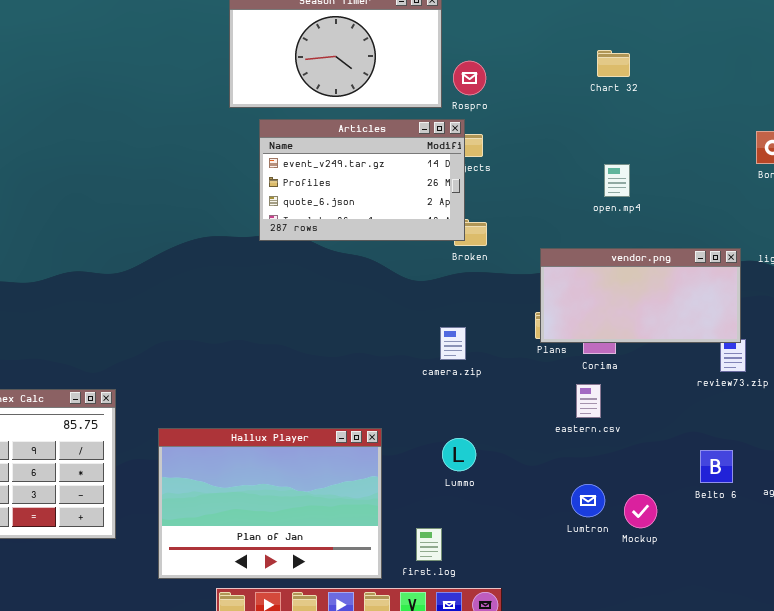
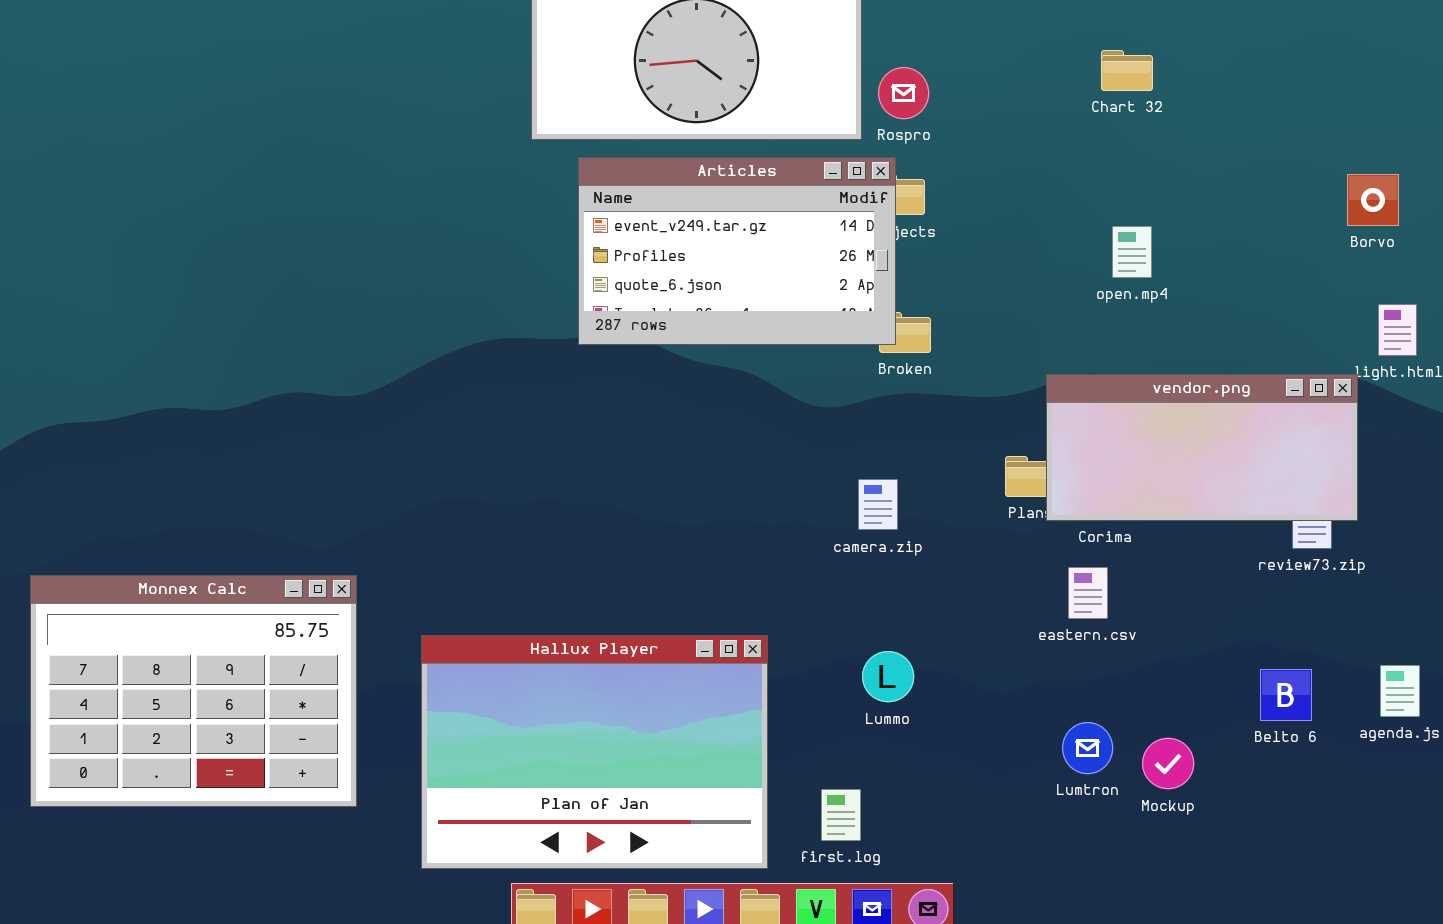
vendor.png: [540,248,741,343] -> [1046,374,1358,521], moved

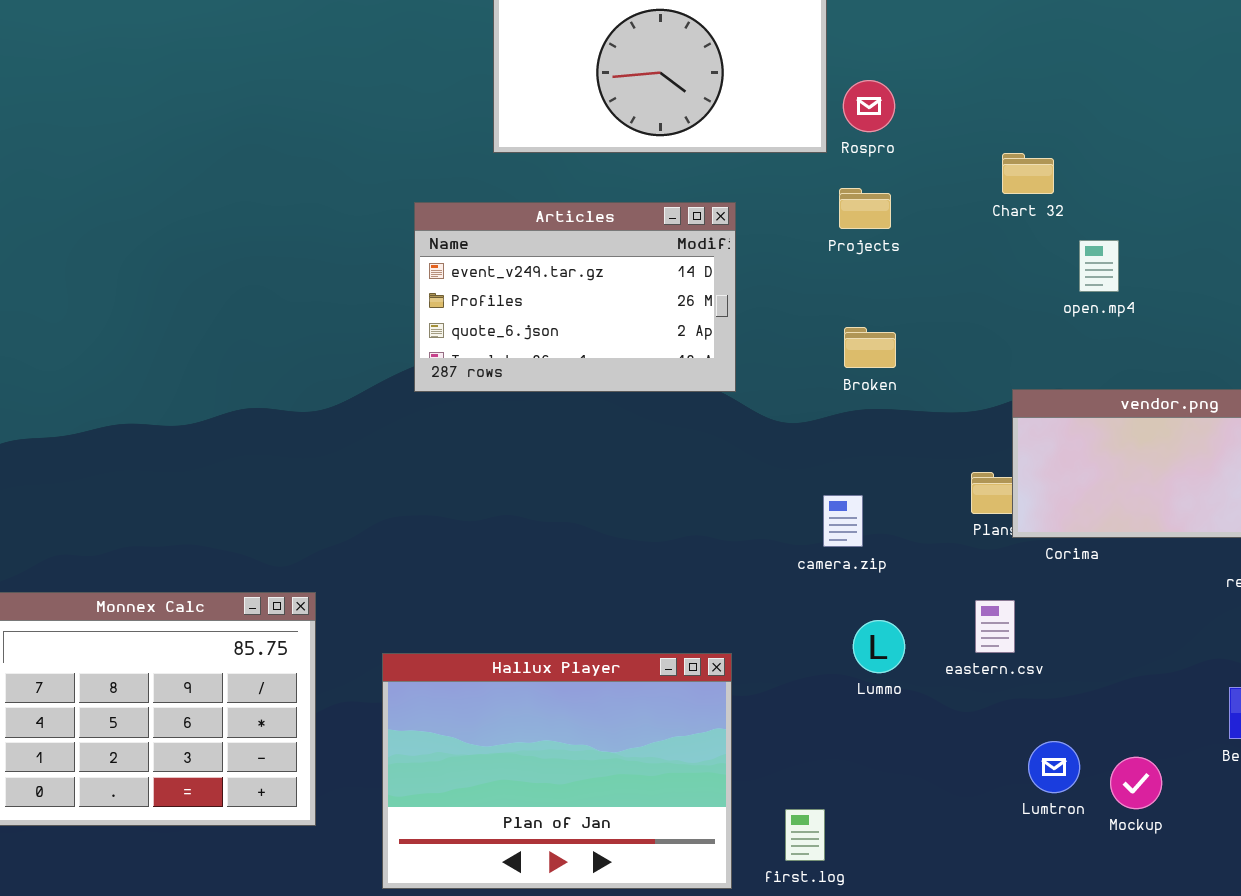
Chart 32: [1101,50,1153,91] -> [1002,153,1054,194], moved
Articles: [578,157,896,345] -> [414,202,736,392], moved
eastern.csv: [1068,567,1108,619] -> [975,600,1015,653], moved
Lummo: [862,651,914,702] -> [853,620,905,673], moved

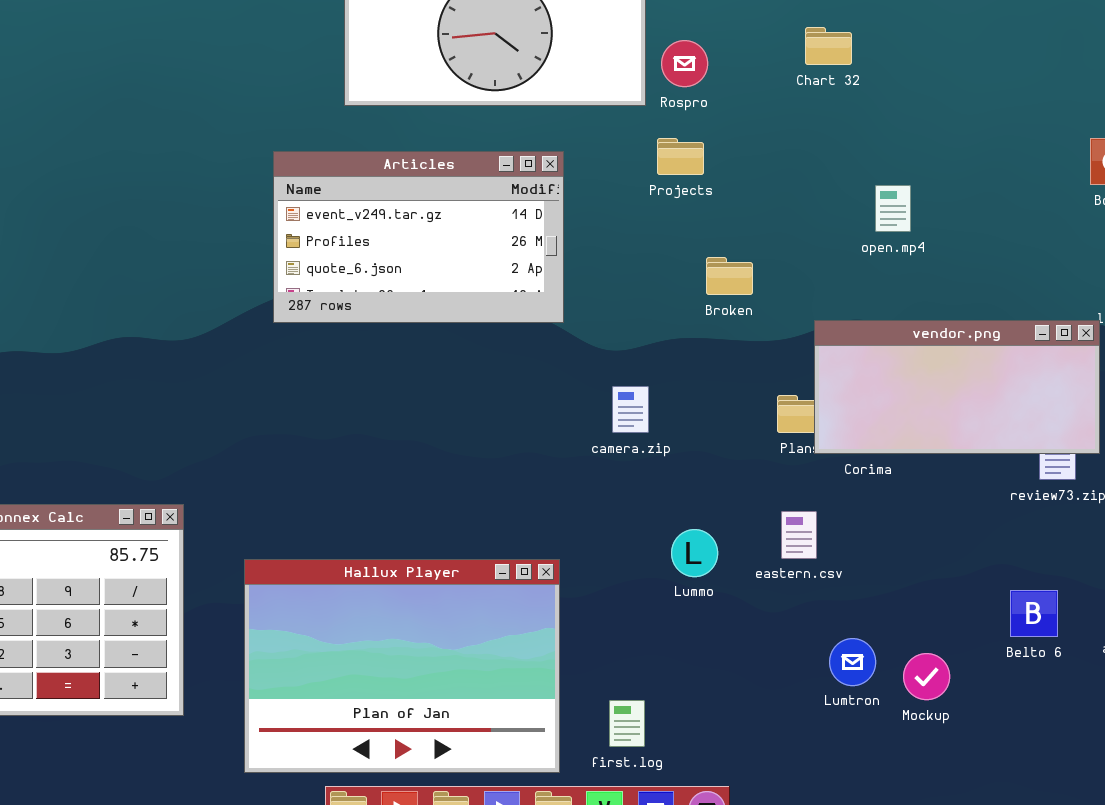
Chart 32: [1002,153,1054,194] -> [805,27,852,65], moved
Broken: [844,327,896,368] -> [706,257,753,295], moved
camera.zip: [823,495,863,547] -> [612,386,649,433], moved

